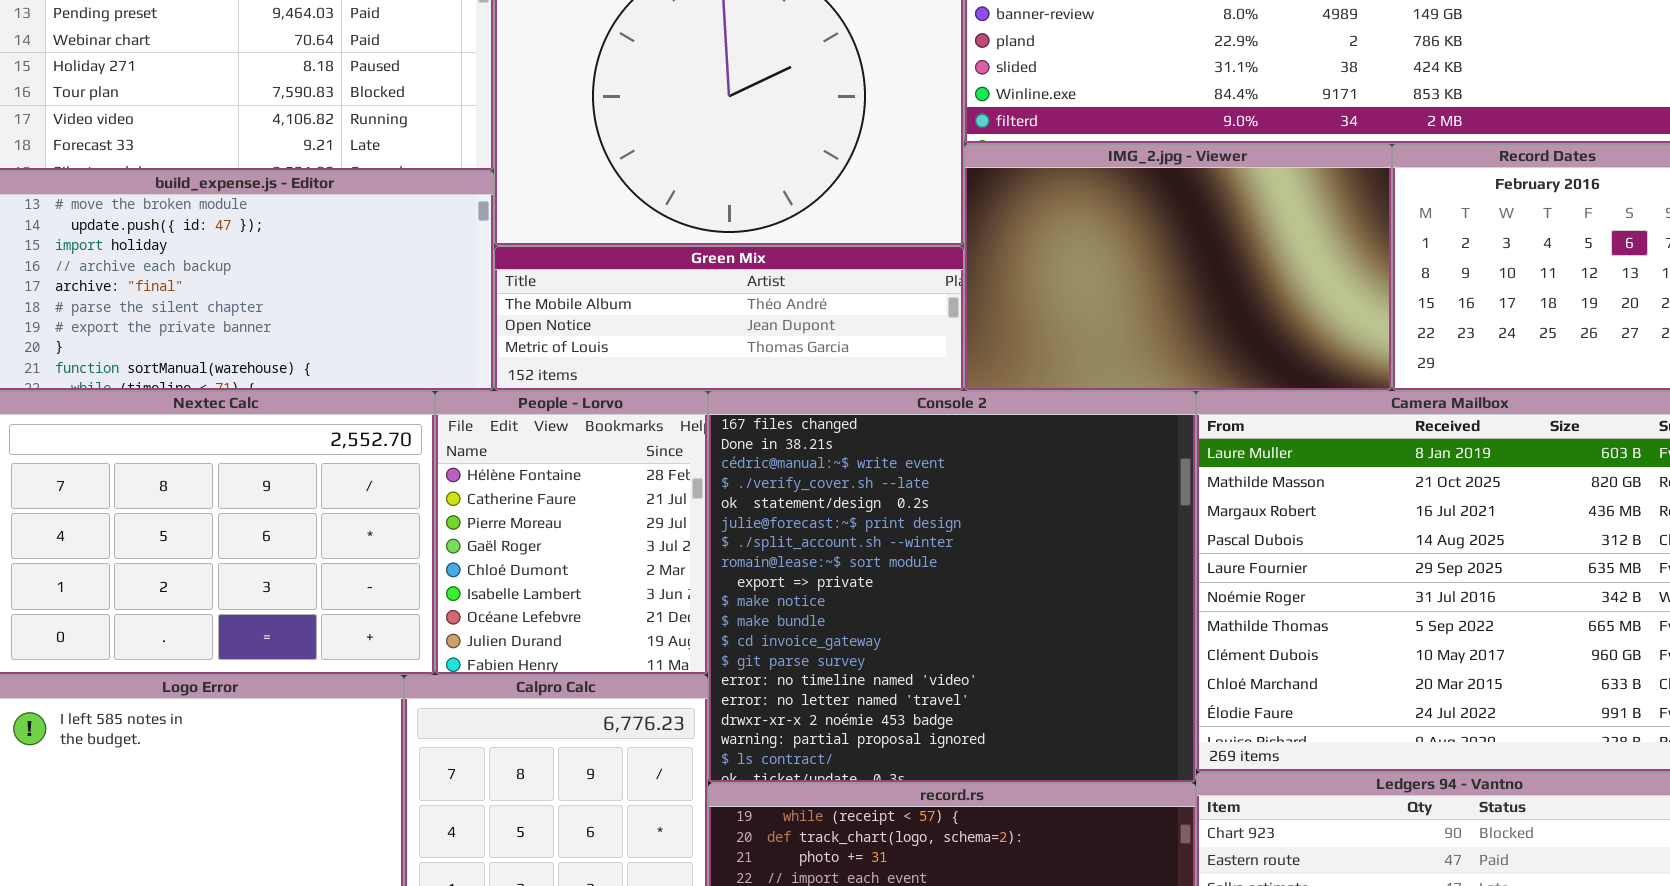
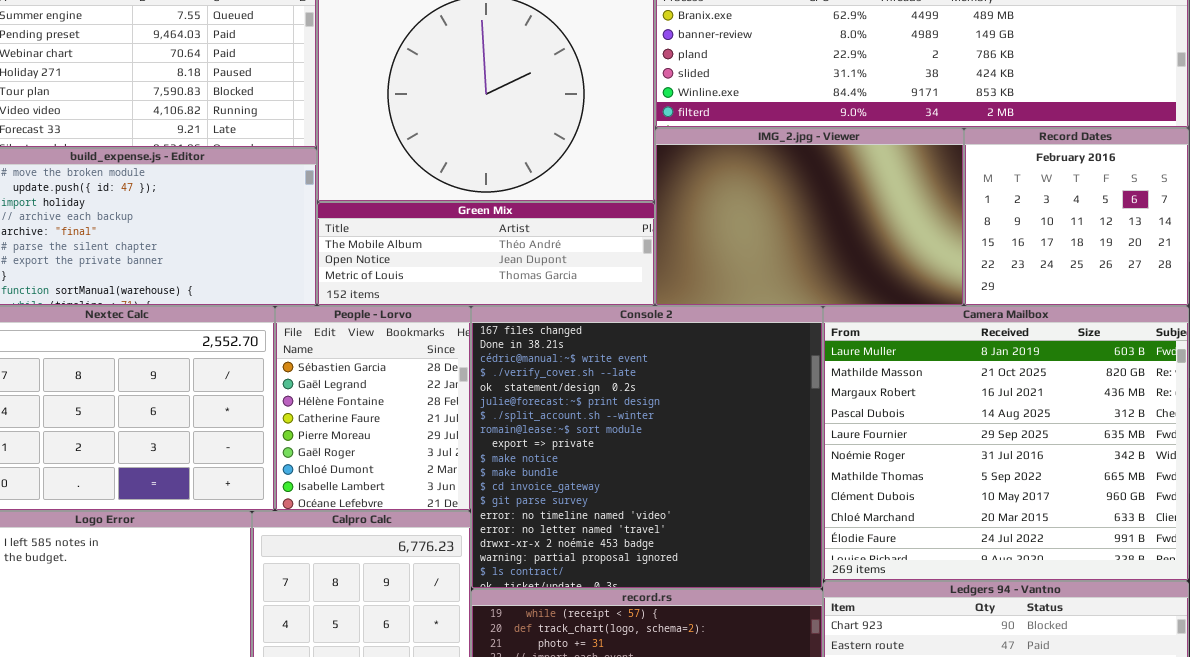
People - Lorvo: [435,391,708,675] -> [275,306,471,511], scrolled up 2 rows

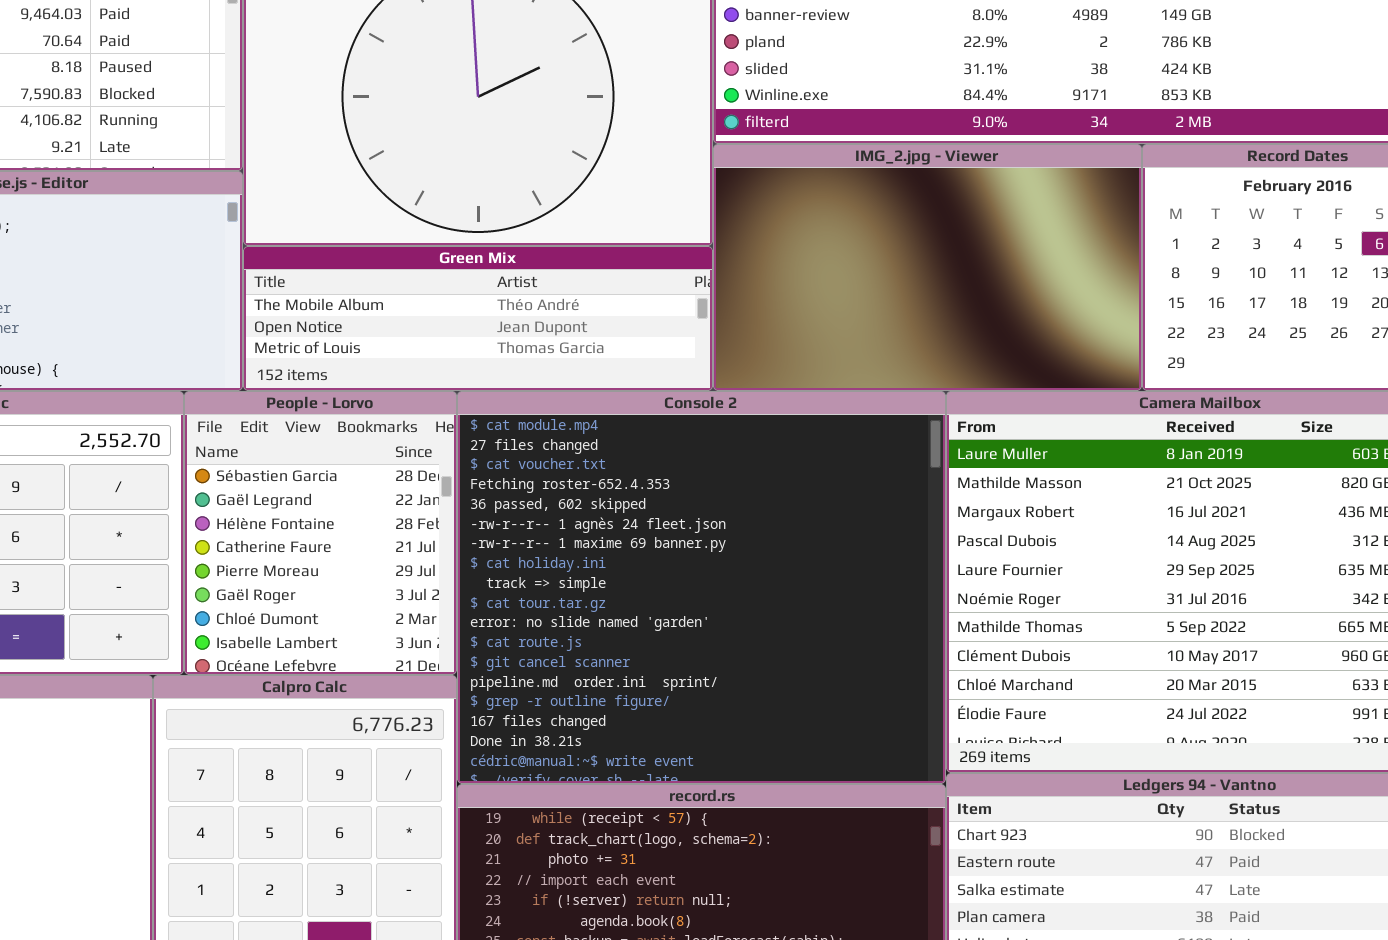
Console 2: [471,306,823,589] -> [457,391,946,784], scrolled up 15 rows

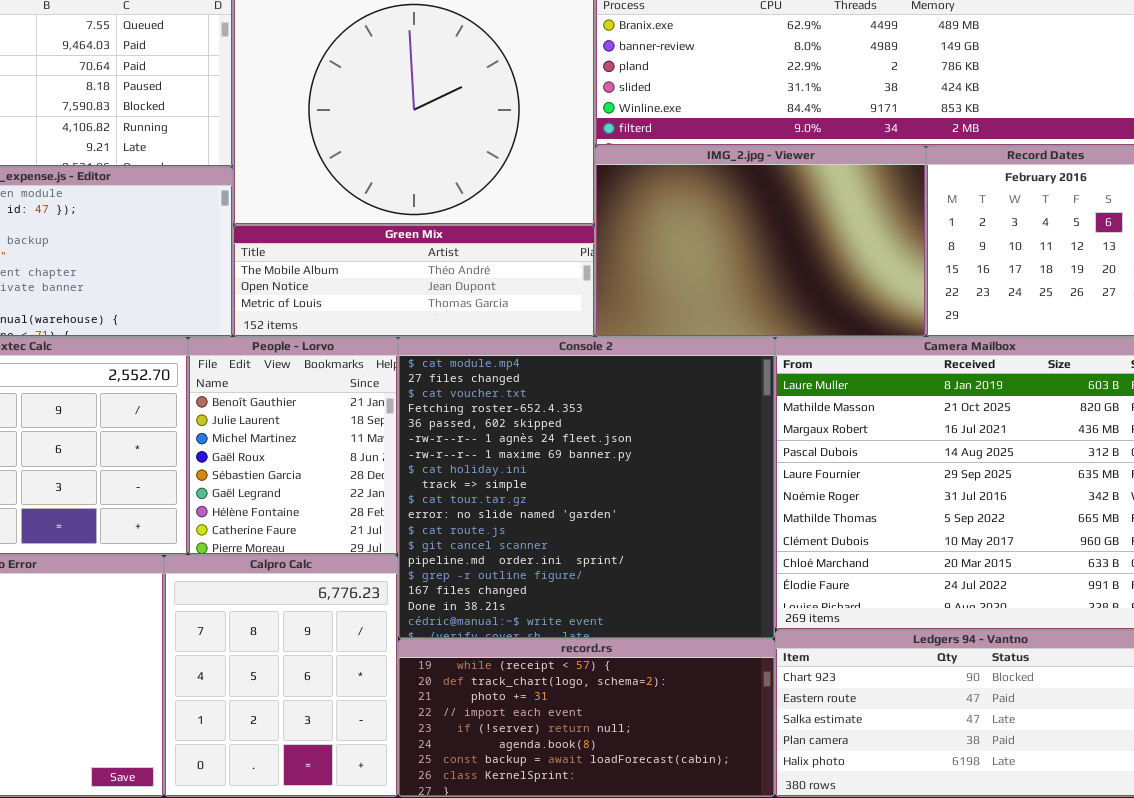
People - Lorvo: [184,391,457,675] -> [188,337,398,555], scrolled up 4 rows

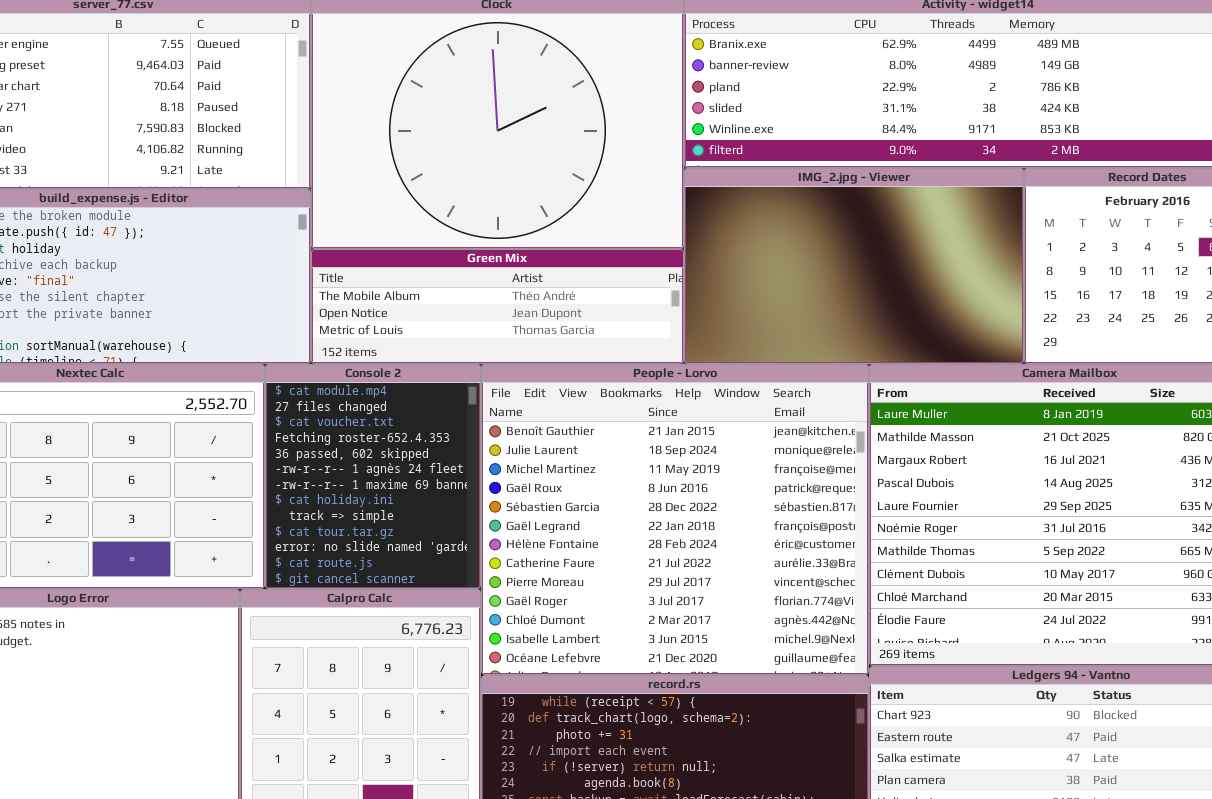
People - Lorvo: [188,337,398,555] -> [481,364,869,675], moved, resized
Console 2: [398,337,775,639] -> [265,364,481,589], moved, resized

